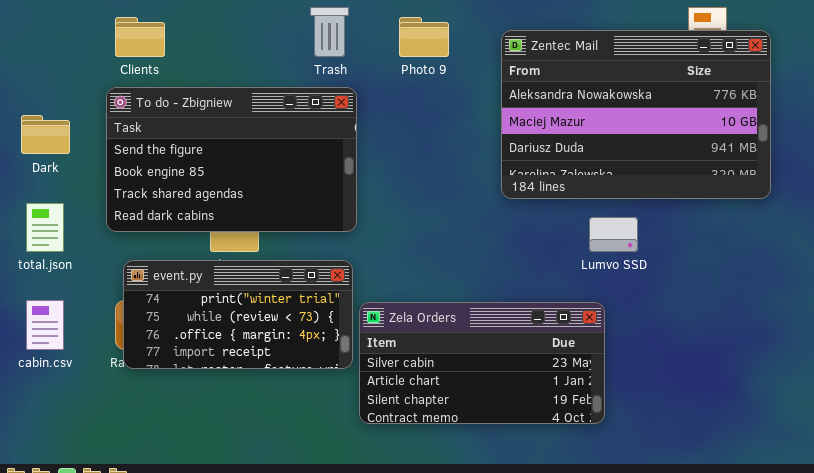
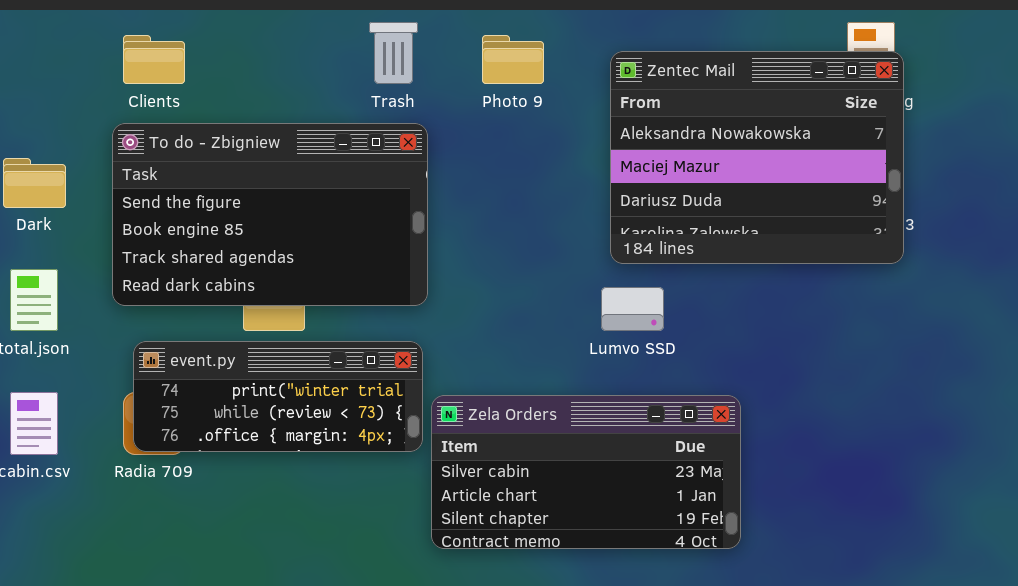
Zentec Mail: [501,30,771,199] -> [610,51,904,264], resized
Lumvo SSD: [589,217,638,252] -> [601,287,664,331], moved
event.py: [123,260,353,369] -> [133,341,423,452], resized

